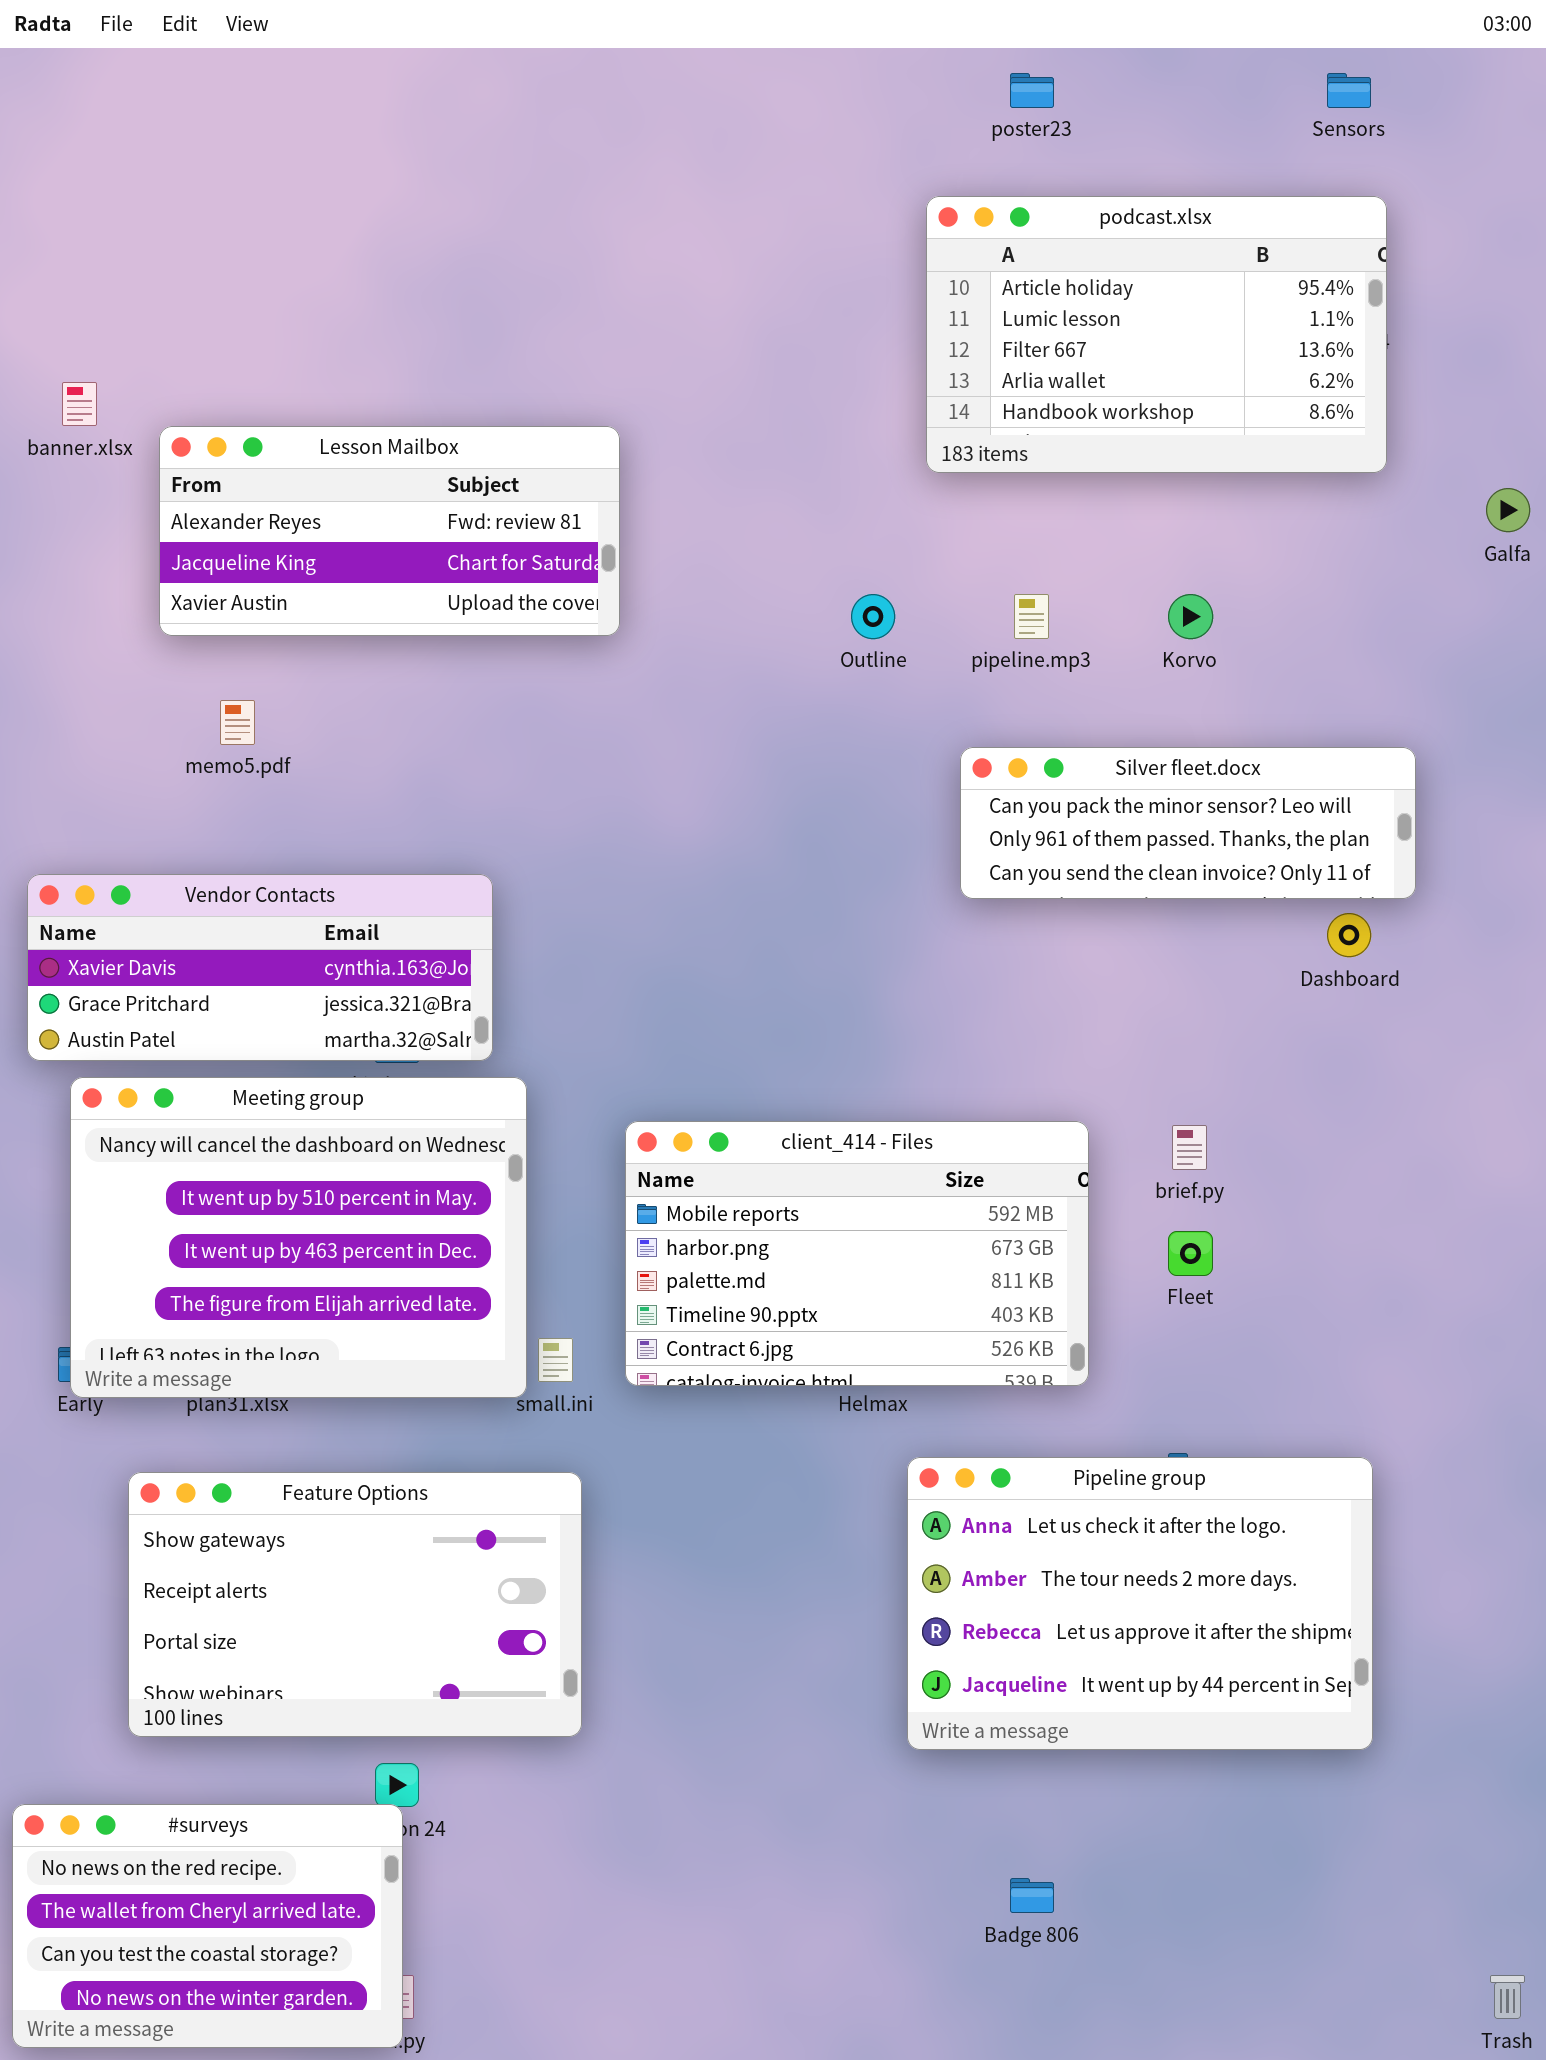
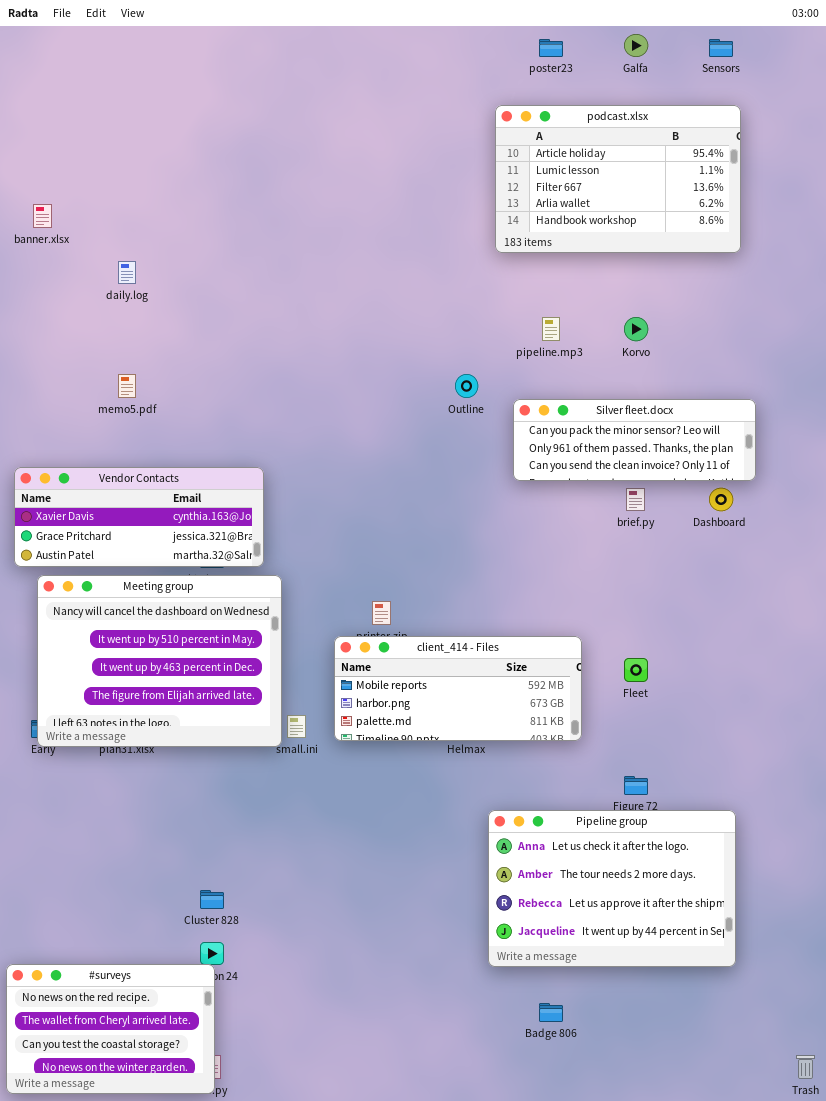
Lesson Mailbox: [159,426,620,636] -> none, closed
Galfa: [1486,488,1530,532] -> [624,34,648,57], moved
Outline: [851,594,895,639] -> [455,374,478,398], moved
client_414 - Files: [625,1121,1089,1386] -> [334,636,582,741], resized
brief.py: [1172,1125,1207,1170] -> [626,488,645,511], moved
Pipeline group: [907,1457,1373,1750] -> [488,810,736,967], moved
Feature Options: [128,1472,582,1737] -> none, closed

